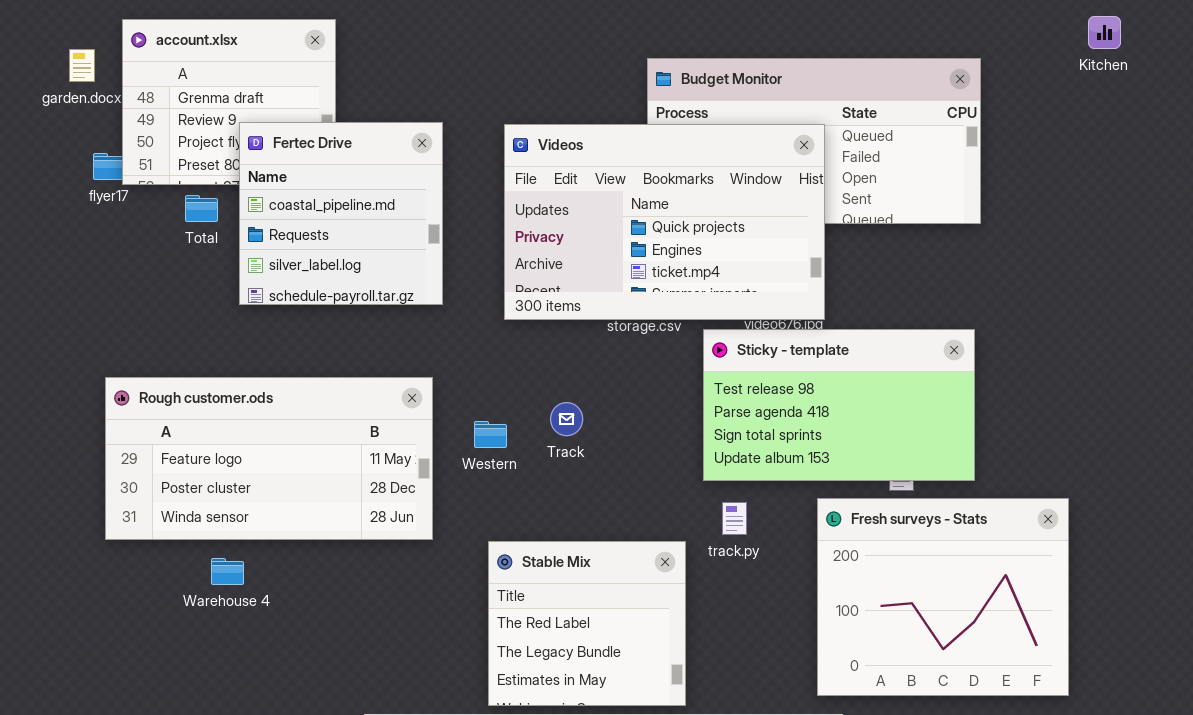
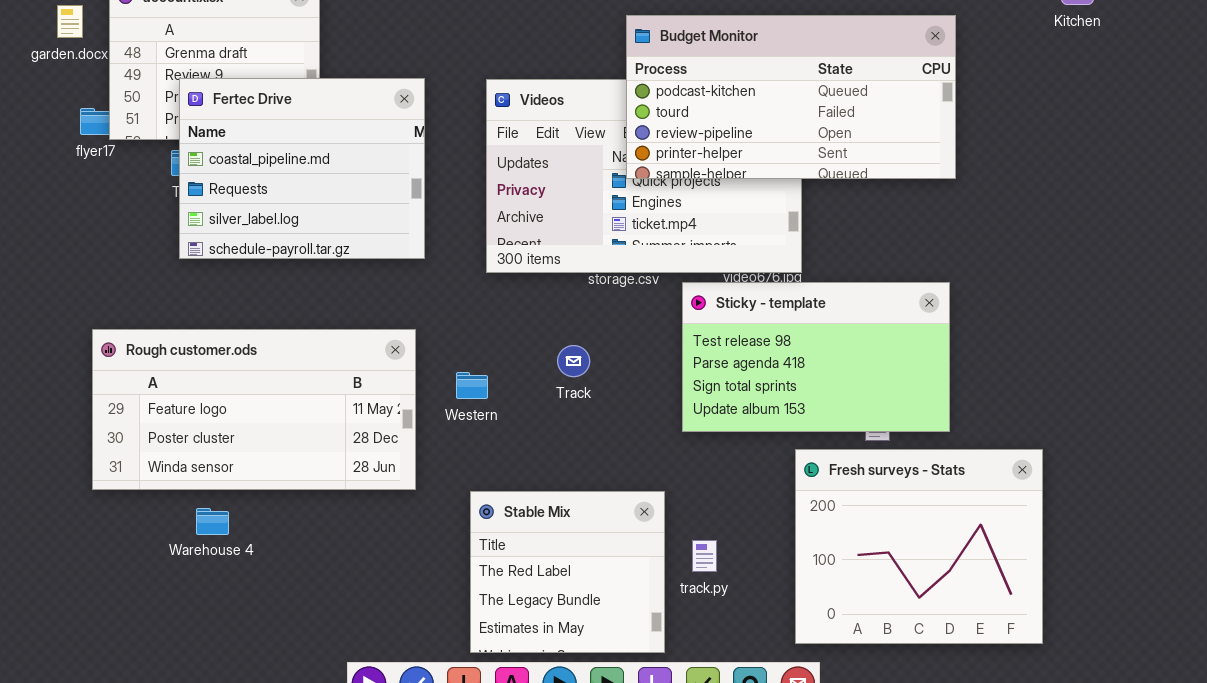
Budget Monitor: [647,58,981,224] -> [626,15,956,179], raised
Fertec Drive: [239,122,443,305] -> [179,78,425,259], resized
Track: [550,402,583,436] -> [557,345,590,377], moved
track.py: [722,502,747,535] -> [692,540,717,572], moved

